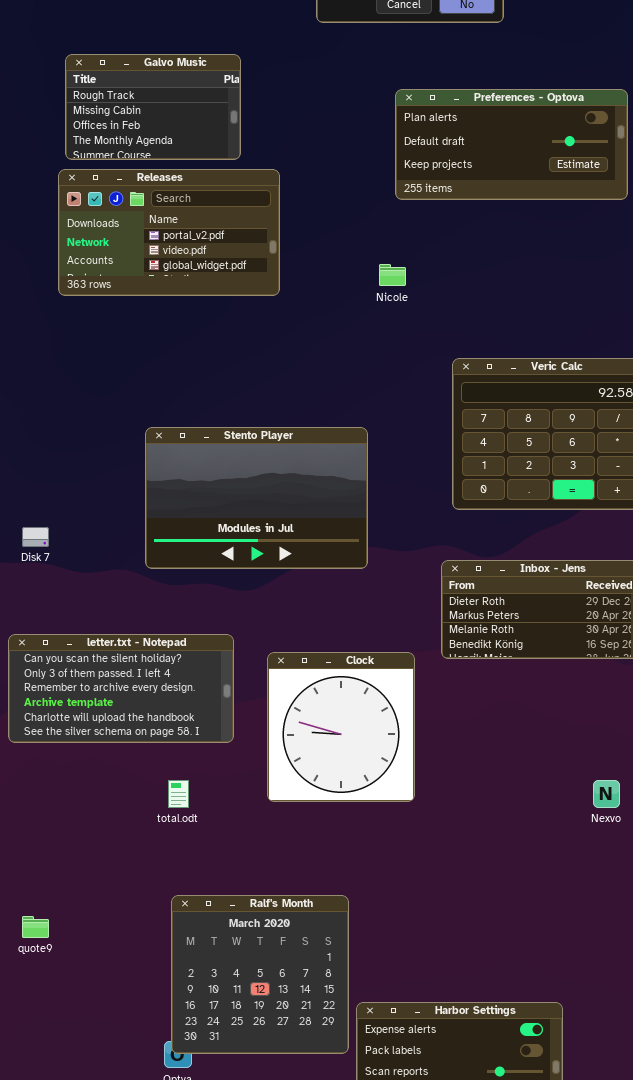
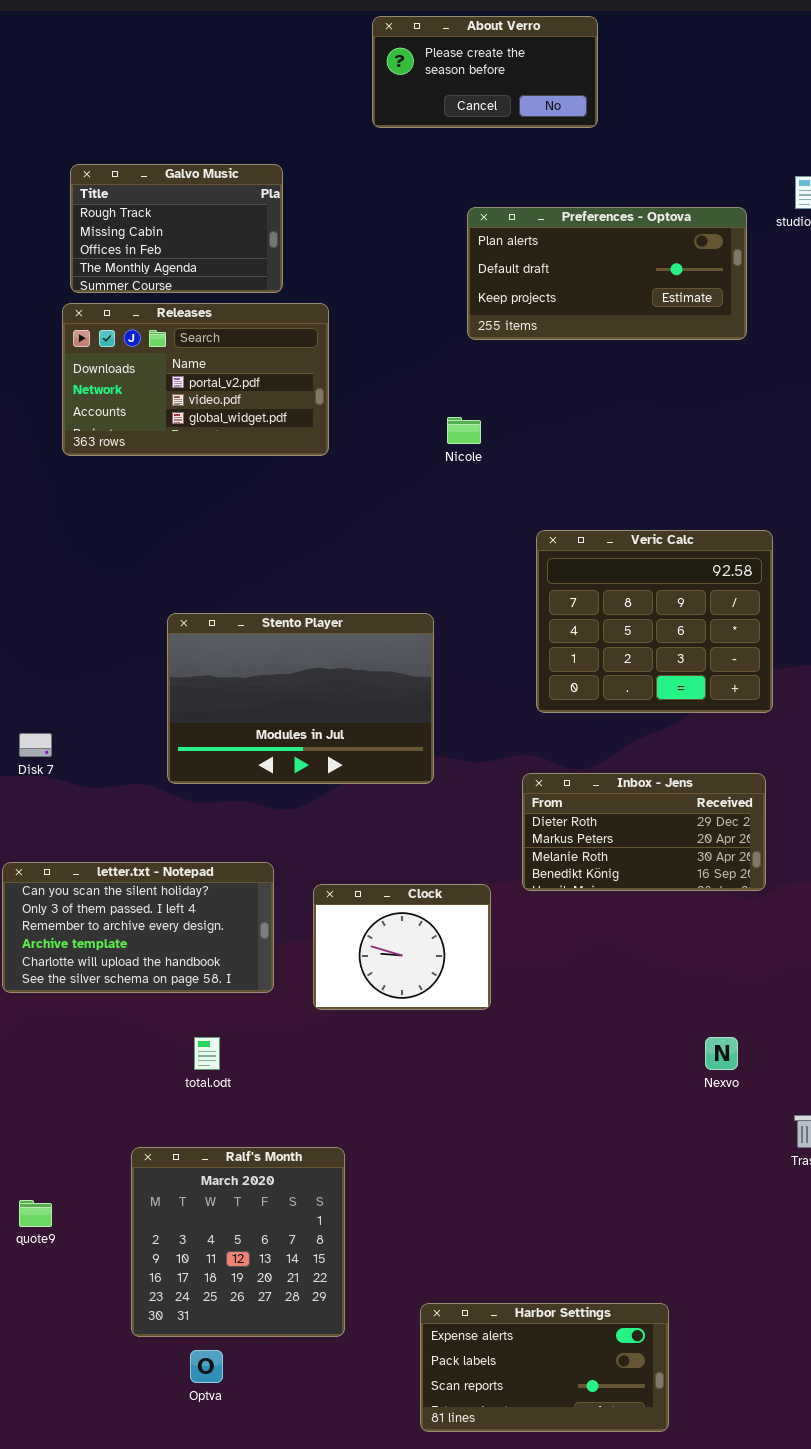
Clock: [267,652,415,802] -> [313,884,491,1010], resized
Ralf's Month: [171,895,349,1054] -> [131,1147,345,1337], moved

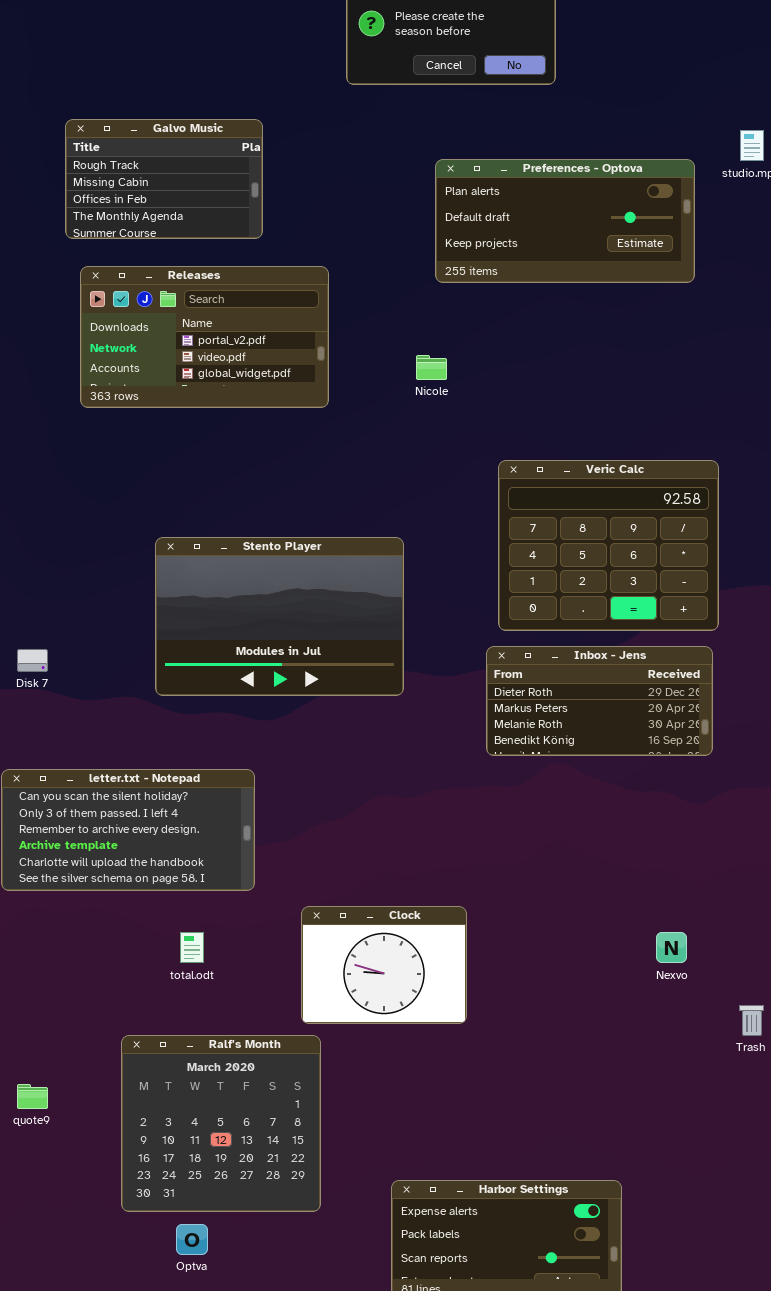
Releases: [62,303,329,456] -> [80,266,329,408], moved
Inbox - Jens: [522,773,766,891] -> [486,646,713,756], moved
Clock: [313,884,491,1010] -> [301,906,467,1024], moved

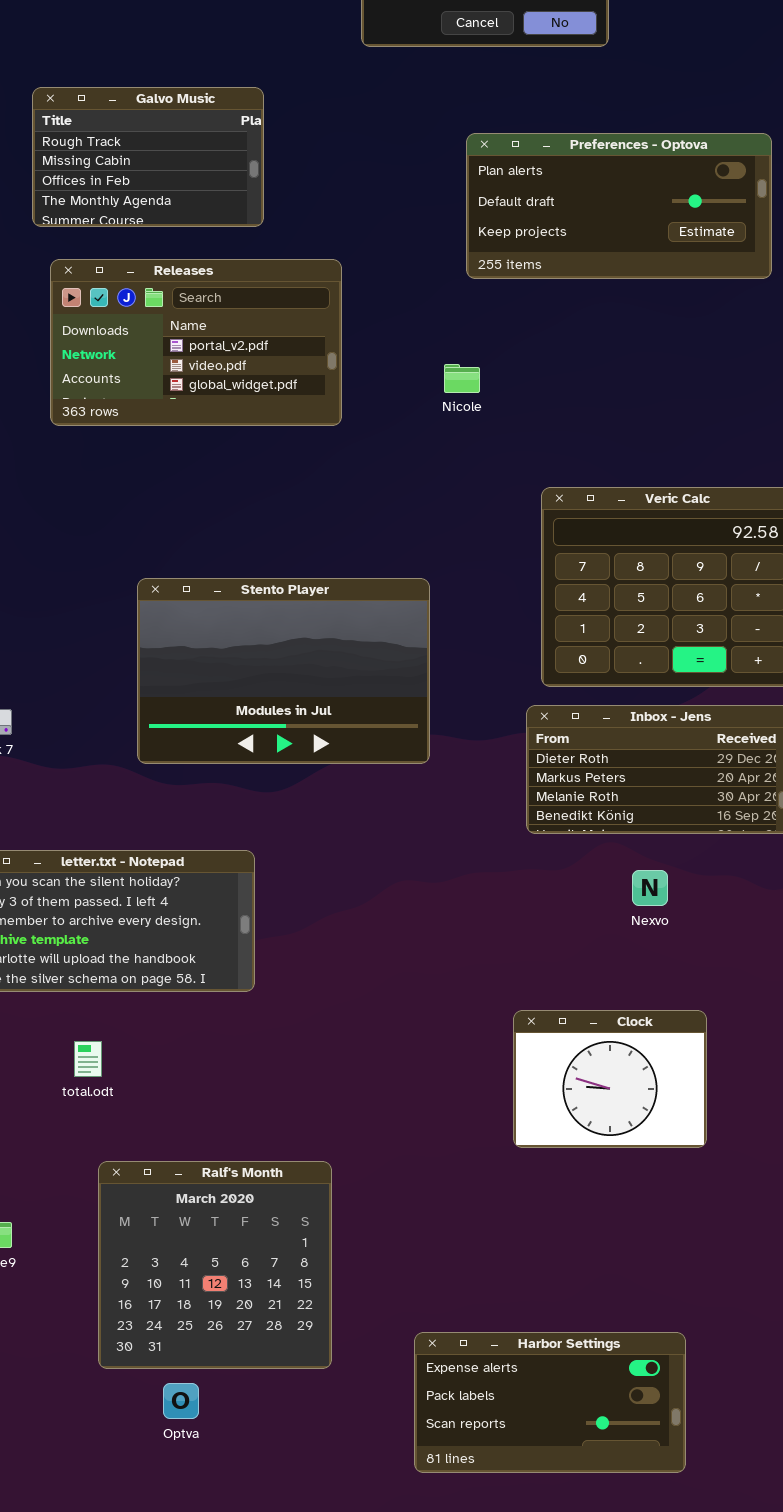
Clock: [301,906,467,1024] -> [513,1010,707,1148], moved
total.odt: [180,932,204,963] -> [74,1041,102,1077], moved
Nexvo: [656,932,687,963] -> [632,870,668,906], moved

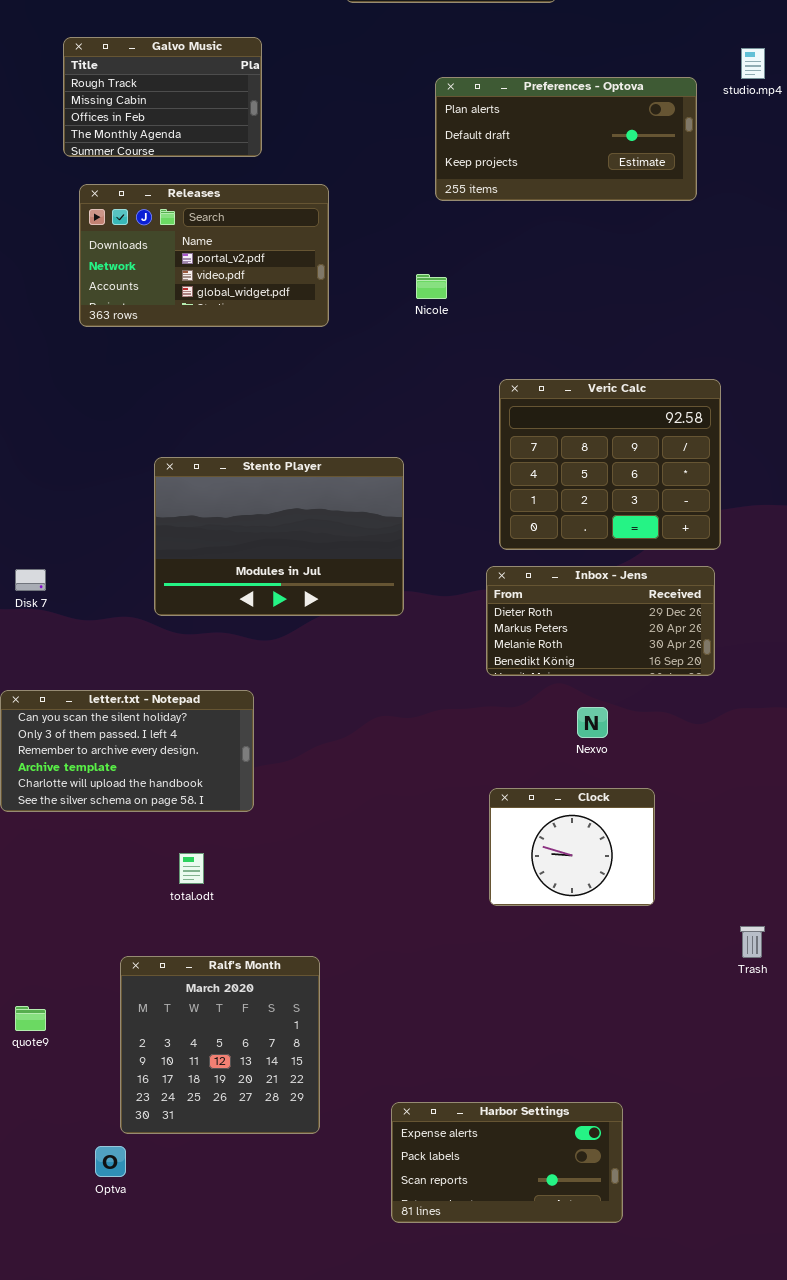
Clock: [513,1010,707,1148] -> [489,788,655,906], moved
total.odt: [74,1041,102,1077] -> [179,853,204,884], moved
Optva: [163,1383,199,1419] -> [95,1146,126,1177], moved

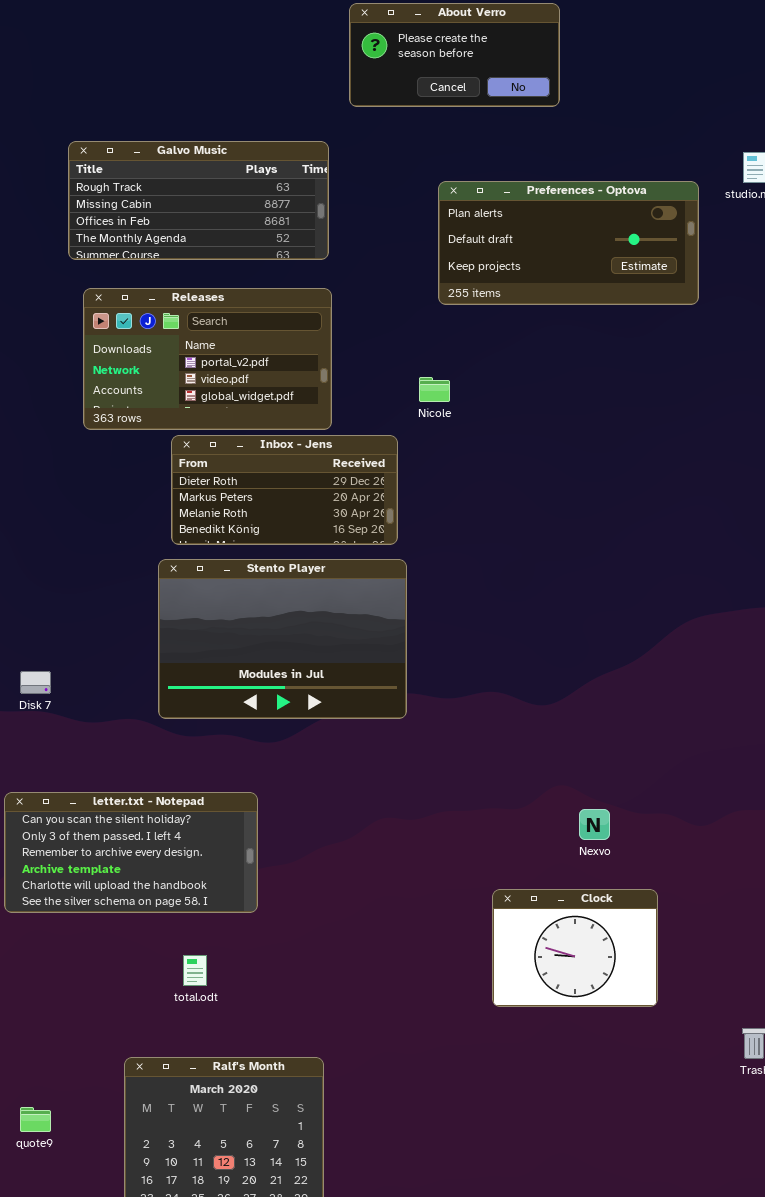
Galvo Music: [63,37,262,157] -> [68,141,329,260], resized
Veric Calc: [499,379,721,550] -> none, closed
Inbox - Jens: [486,566,715,676] -> [171,435,398,545], moved

